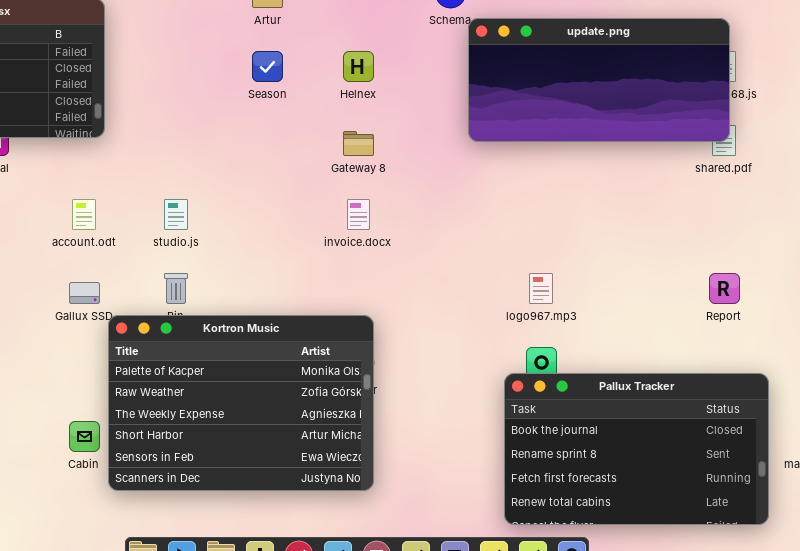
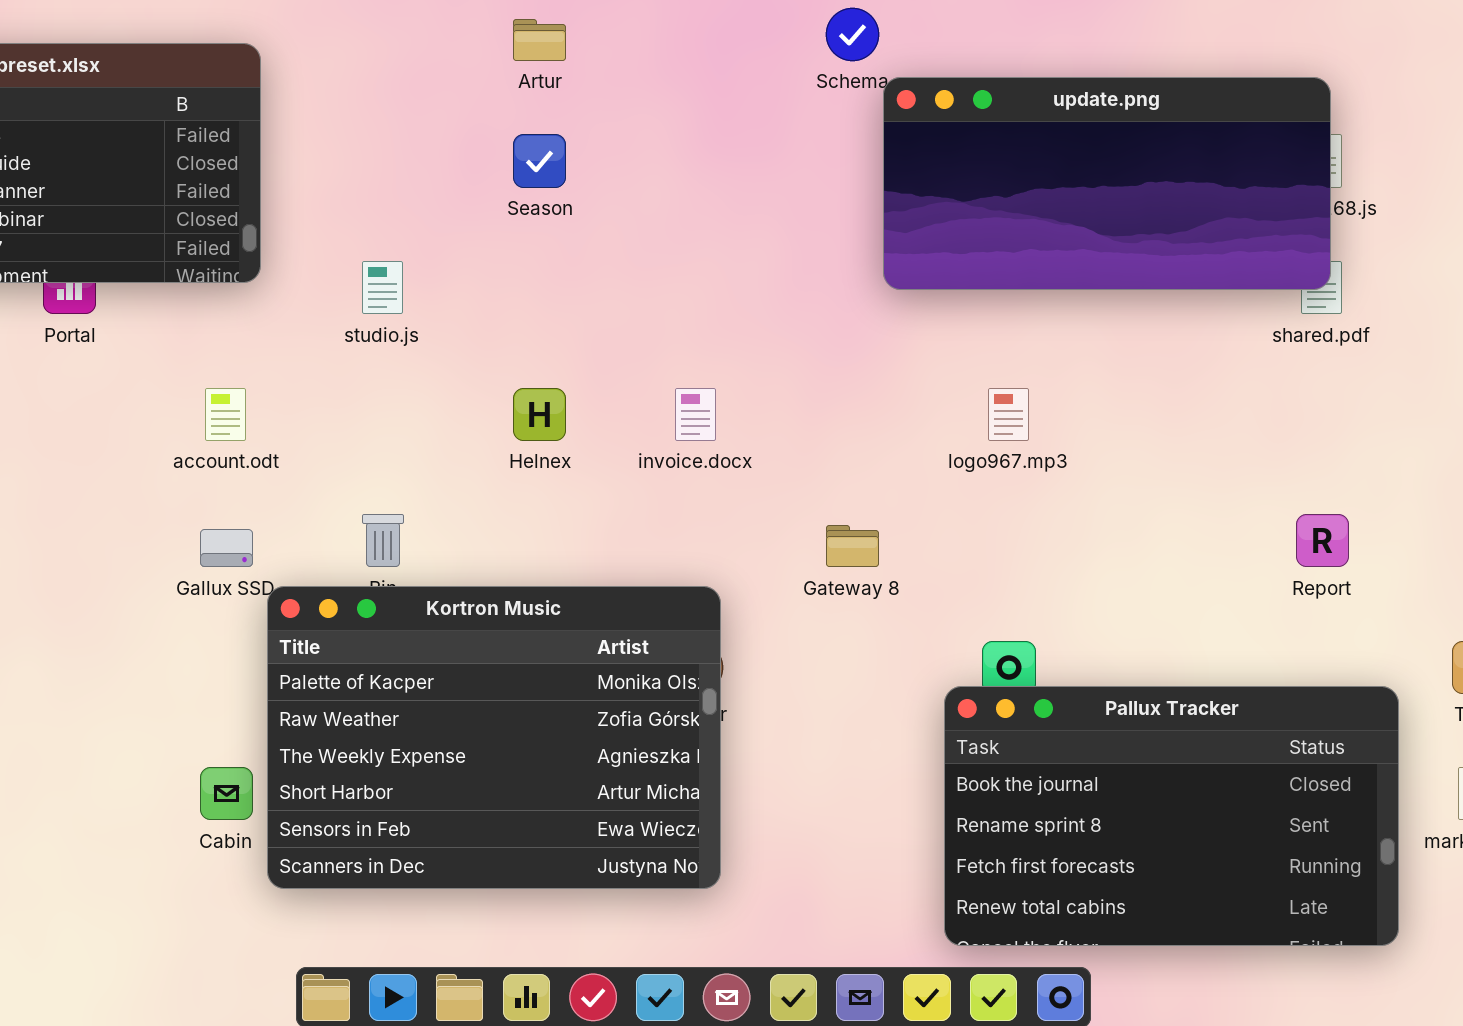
Helnex: [343,51,374,82] -> [513,388,566,441], moved
Gateway 8: [343,131,374,156] -> [826,525,879,567], moved
studio.js: [164,199,188,230] -> [362,261,403,314], moved
logo967.mp3: [529,273,553,304] -> [988,388,1029,441], moved

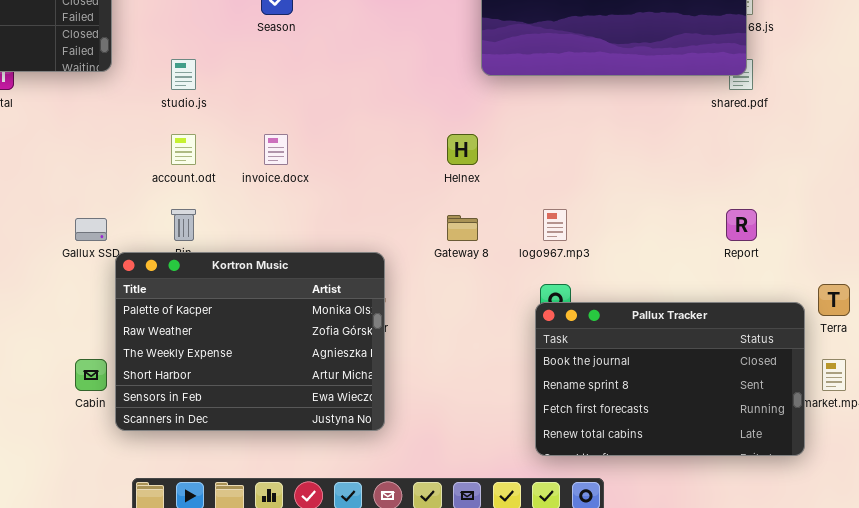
account.odt: [205,388,246,441] -> [171,134,196,165], moved
Helnex: [513,388,566,441] -> [447,134,478,165], moved
invoice.docx: [675,388,716,441] -> [264,134,288,165], moved
logo967.mp3: [988,388,1029,441] -> [543,209,567,241], moved
Pallux Tracker: [944,686,1399,946] -> [535,302,805,456], moved

